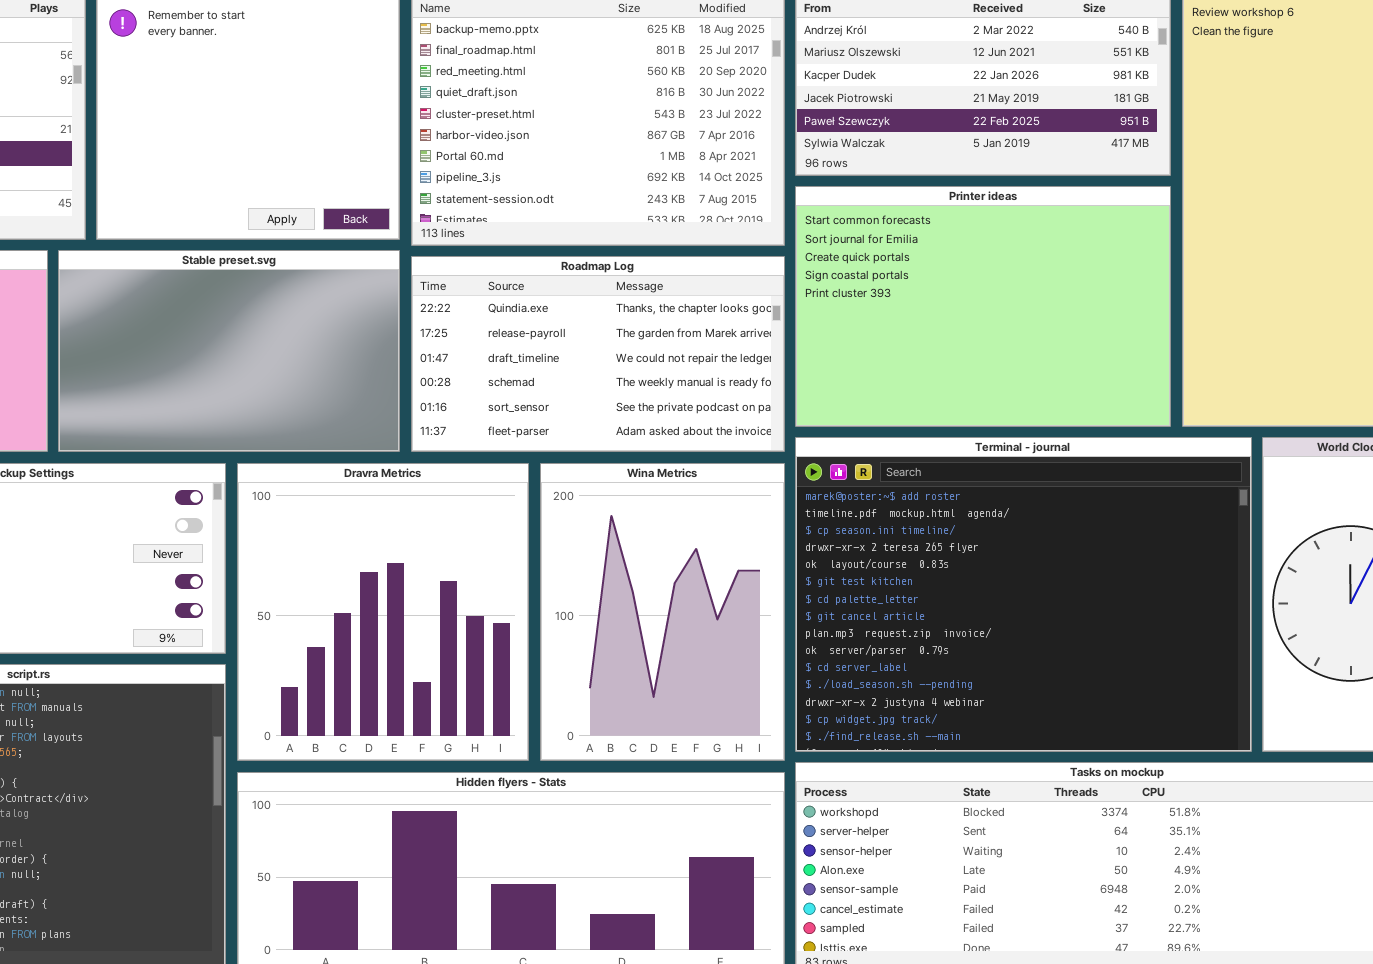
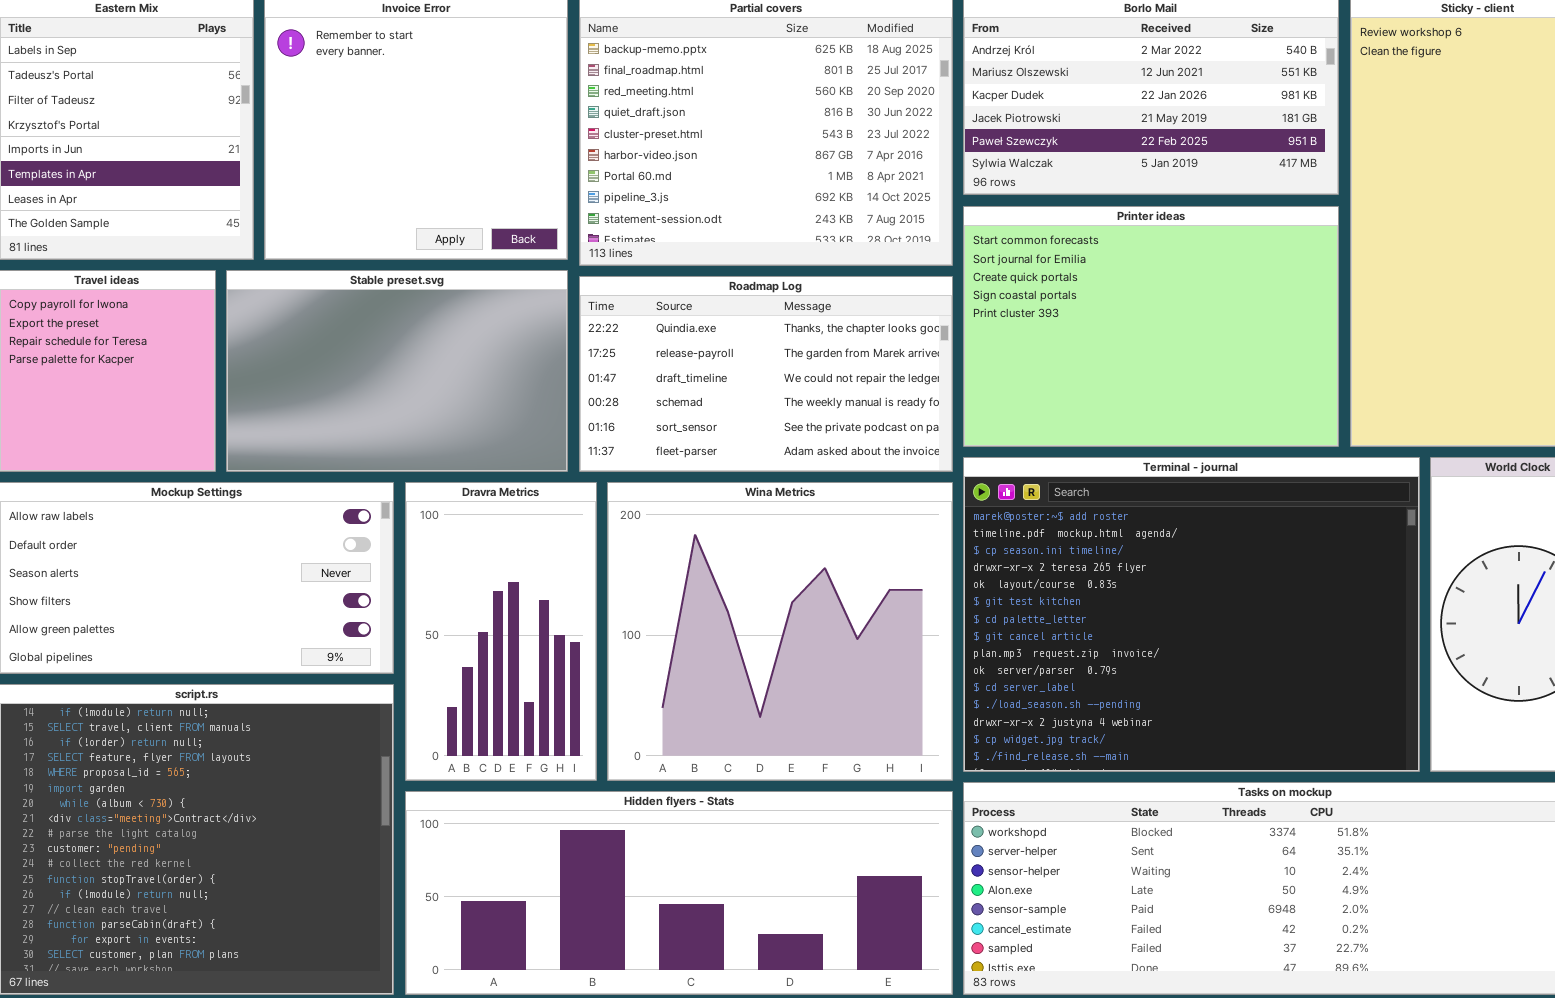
Dravra Metrics: [237,463,529,761] -> [405,482,597,781], resized
Wina Metrics: [540,463,785,761] -> [607,482,953,781], resized

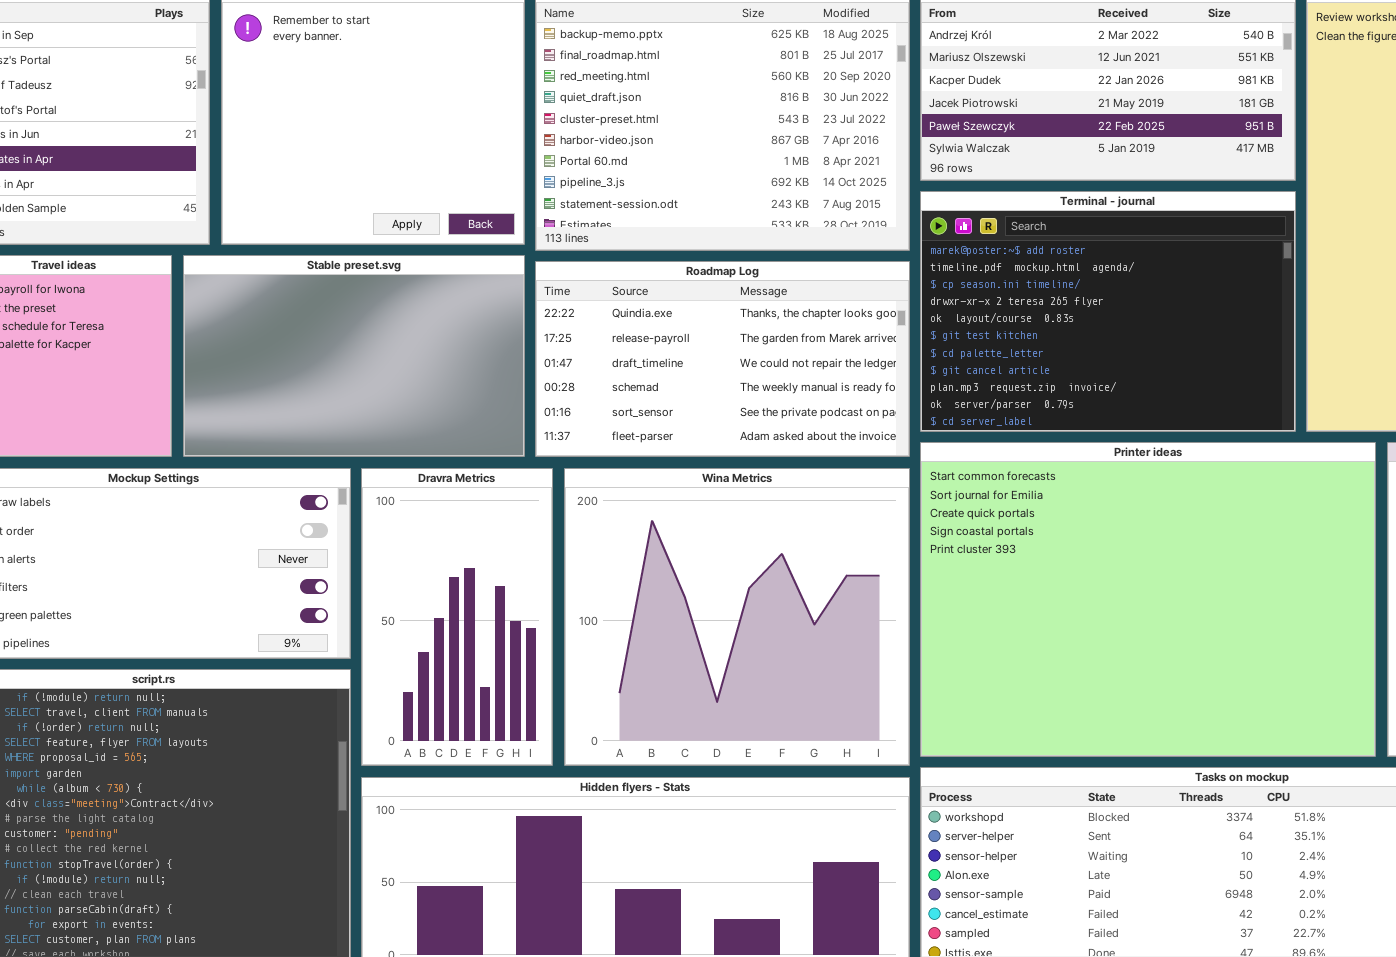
Printer ideas: [963,206,1339,447] -> [920,442,1376,757], moved, resized
Terminal - journal: [963,457,1420,772] -> [920,191,1296,432], moved, resized

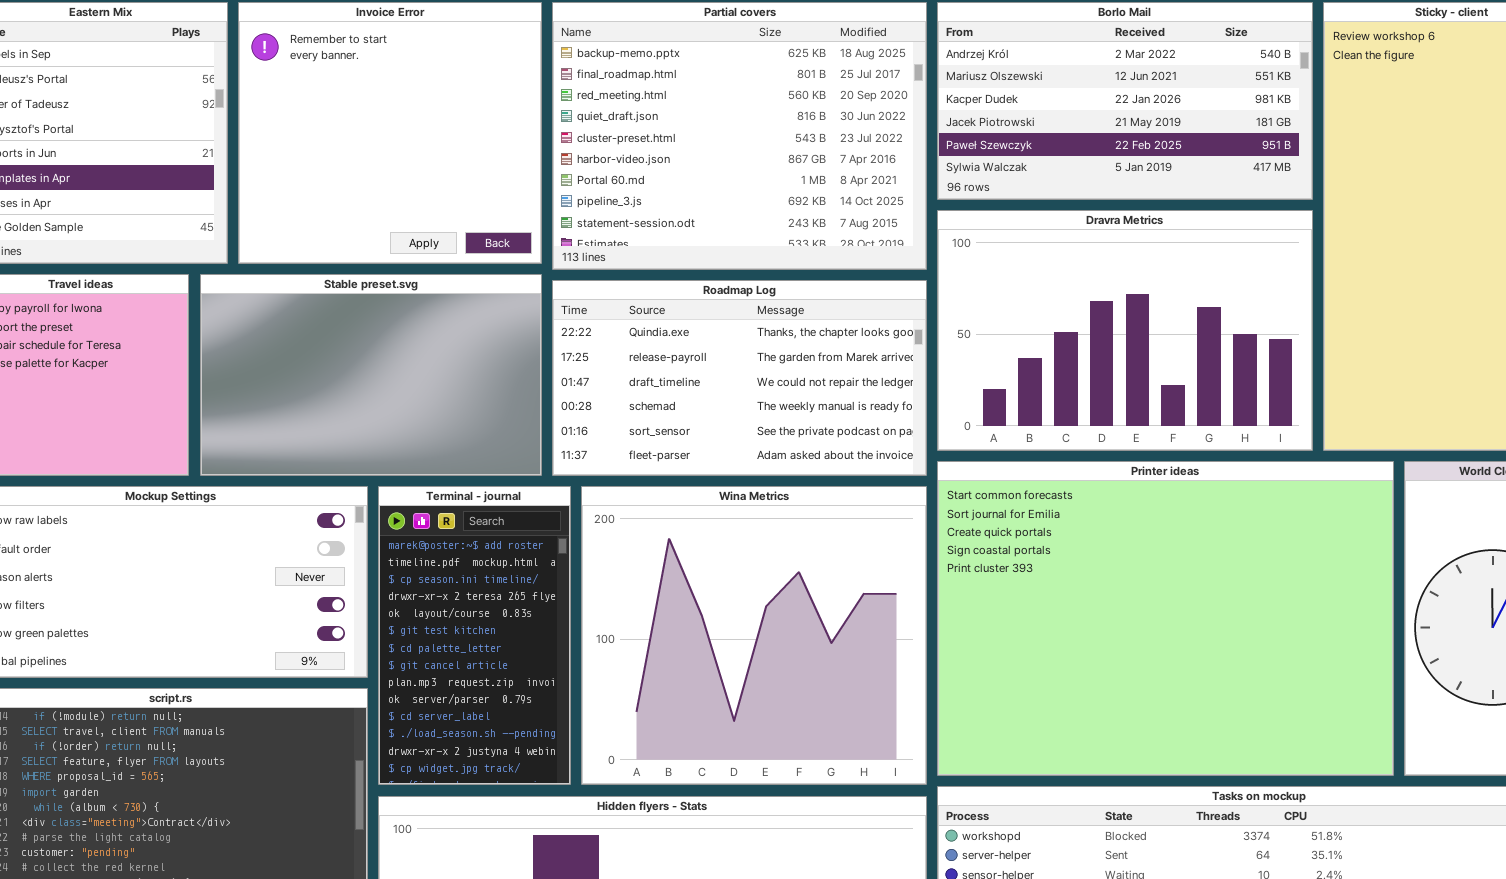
Terminal - journal: [920,191,1296,432] -> [378,486,571,785], moved, resized
Dravra Metrics: [361,468,553,766] -> [937,210,1313,451], moved, resized

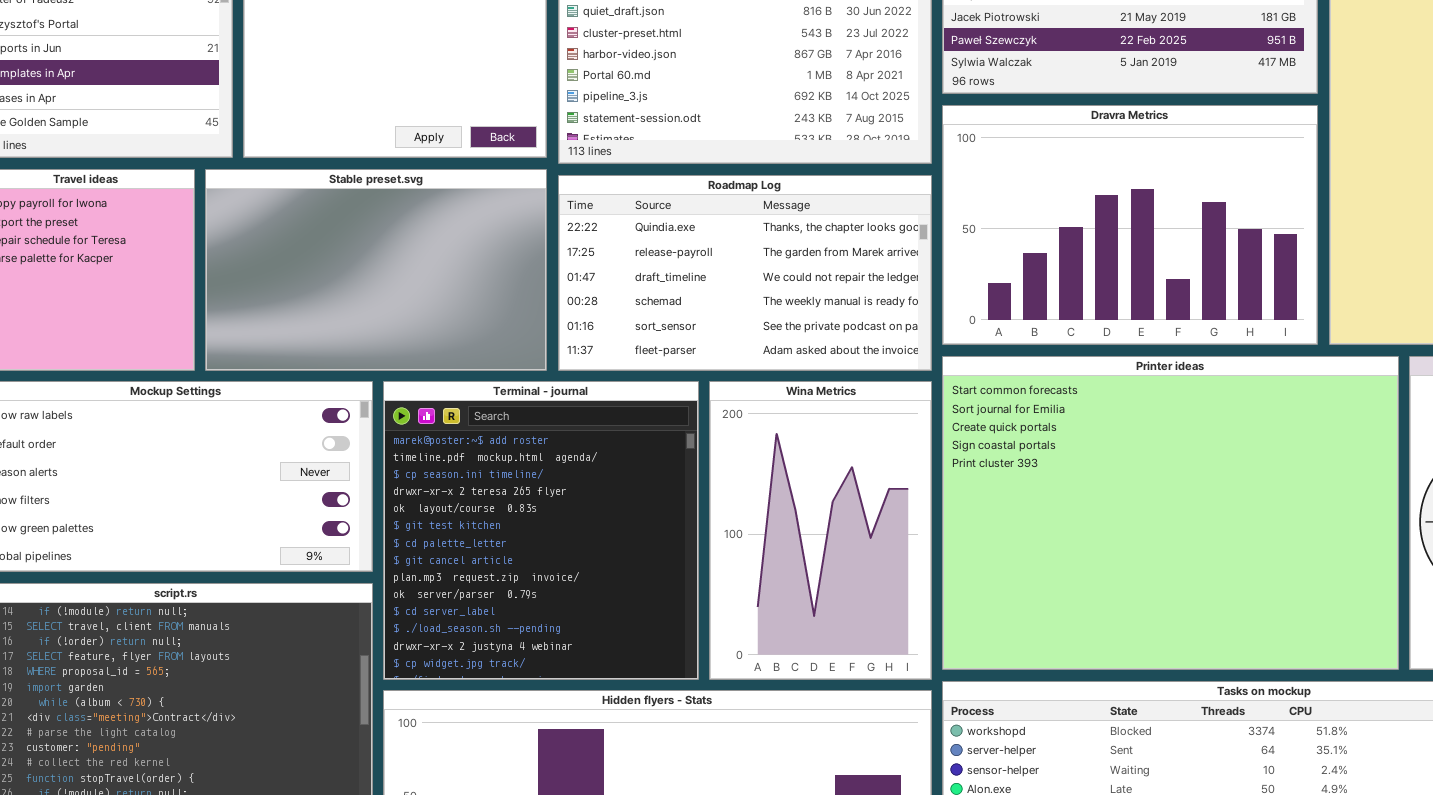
Terminal - journal: [378,486,571,785] -> [383,381,699,680], resized
Wina Metrics: [581,486,927,785] -> [709,381,932,680], resized

